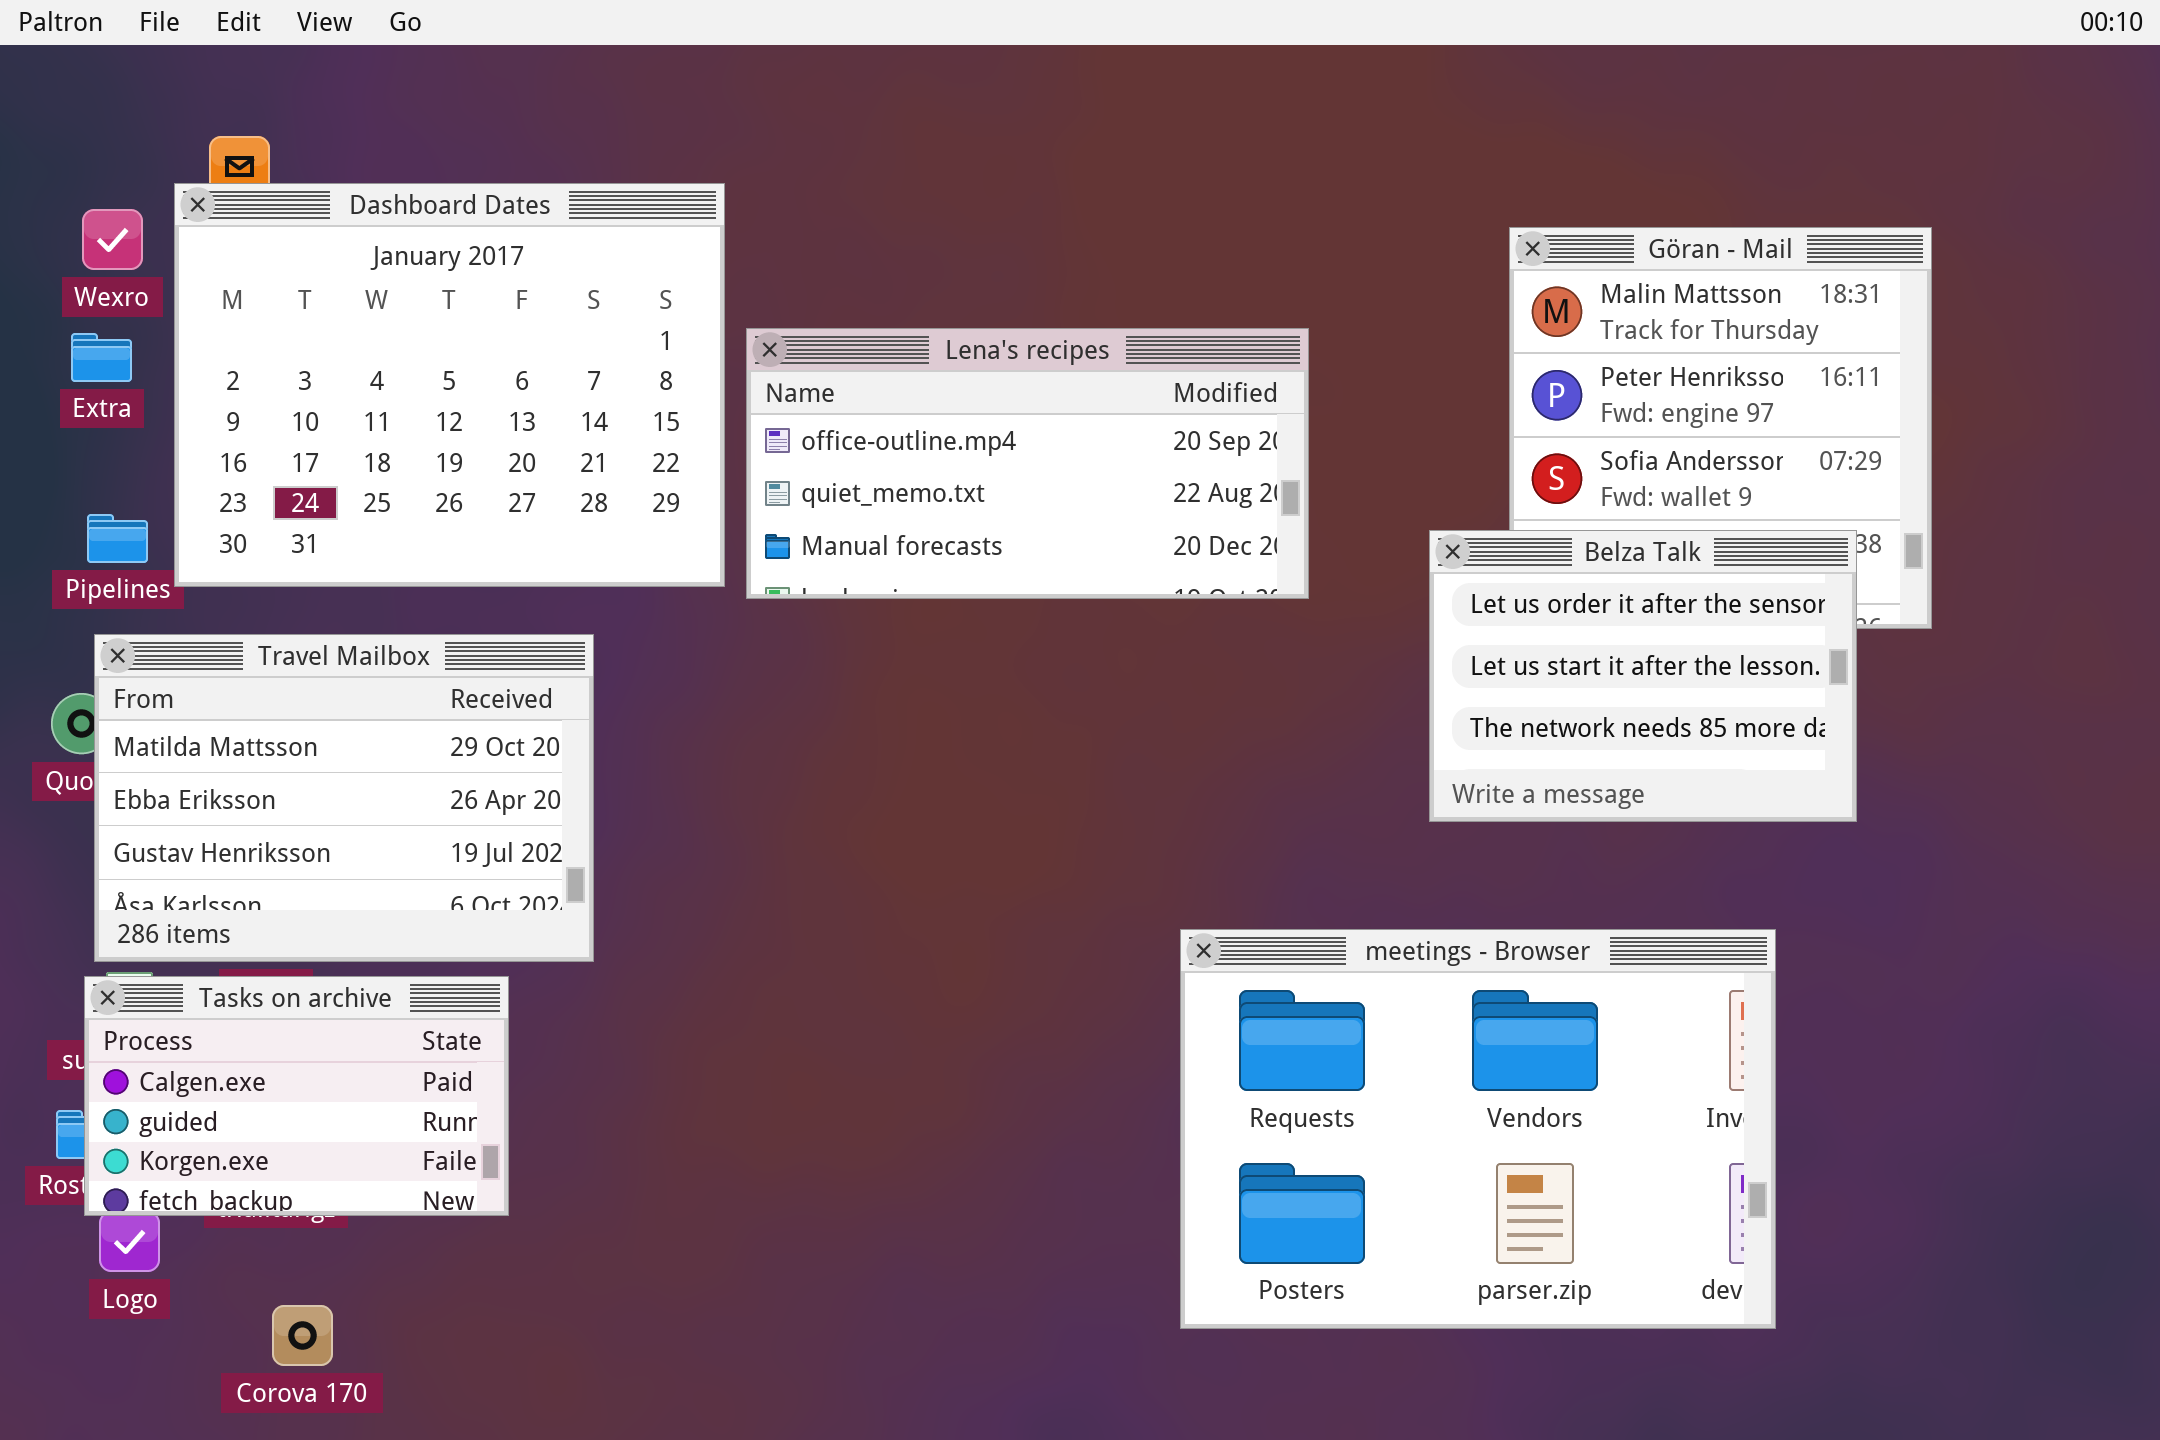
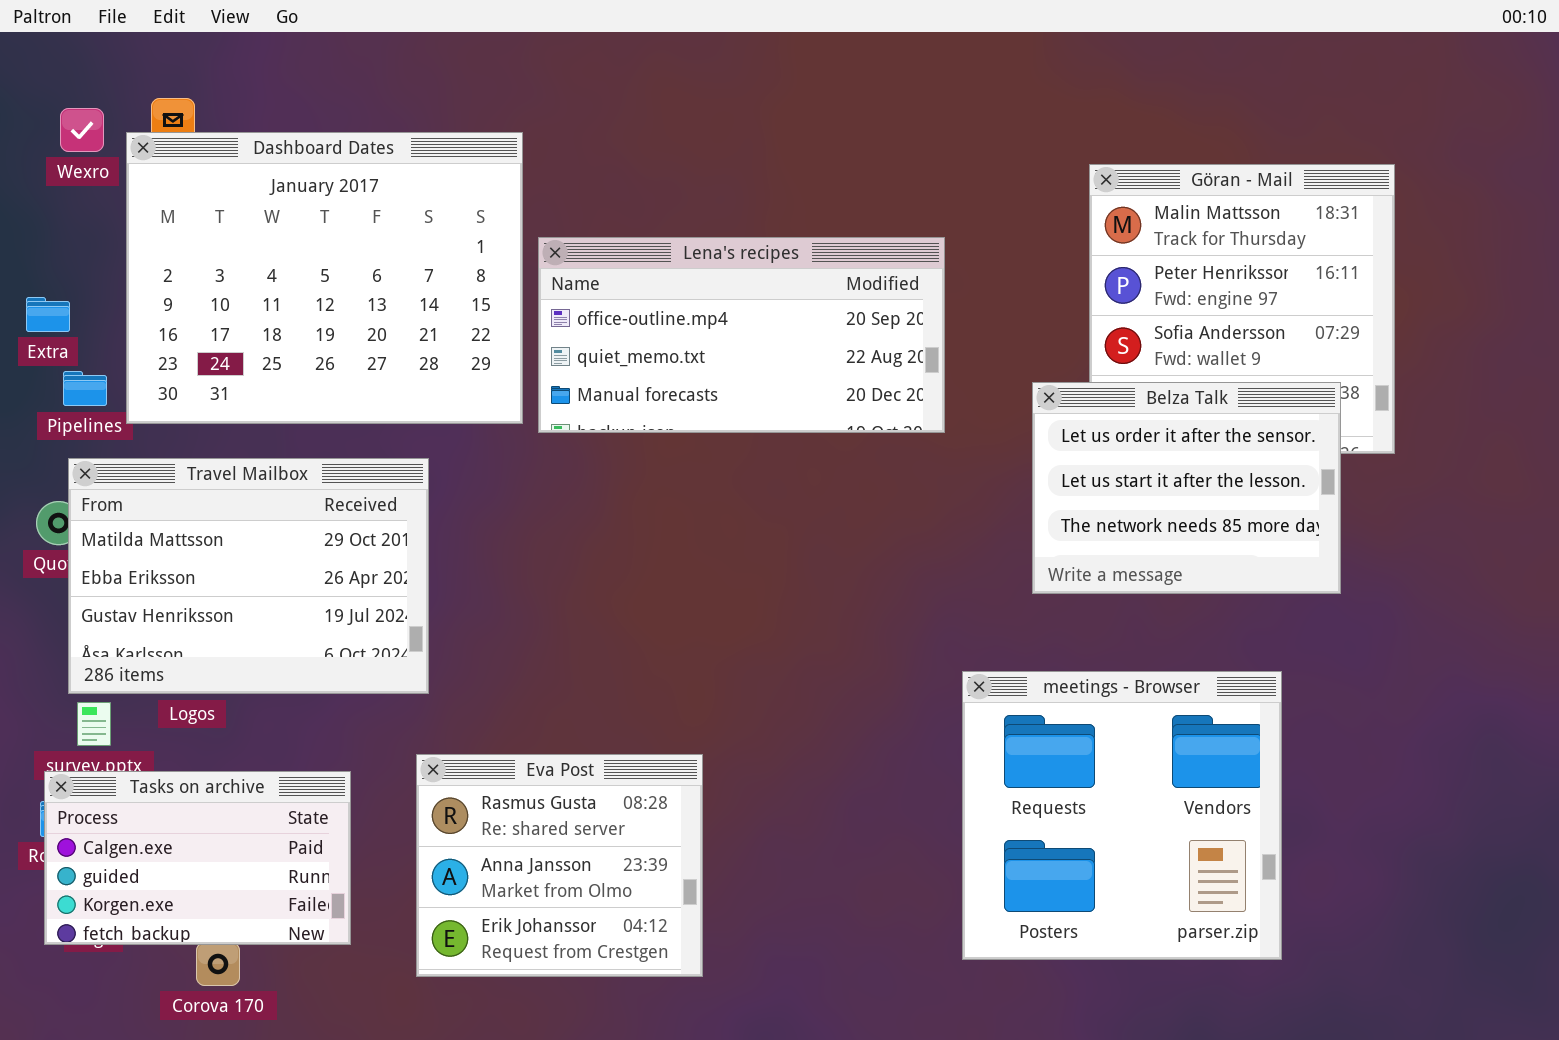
Wexro: [82,209,143,270] -> [60,108,104,152], moved
Extra: [71,333,132,382] -> [26,297,70,332], moved
meetings - Browser: [1180,929,1776,1329] -> [962,671,1282,960], resized
Tasks on archive: [84,976,509,1216] -> [44,771,351,945], moved
Eva Post: none -> [416,754,703,977], opened

